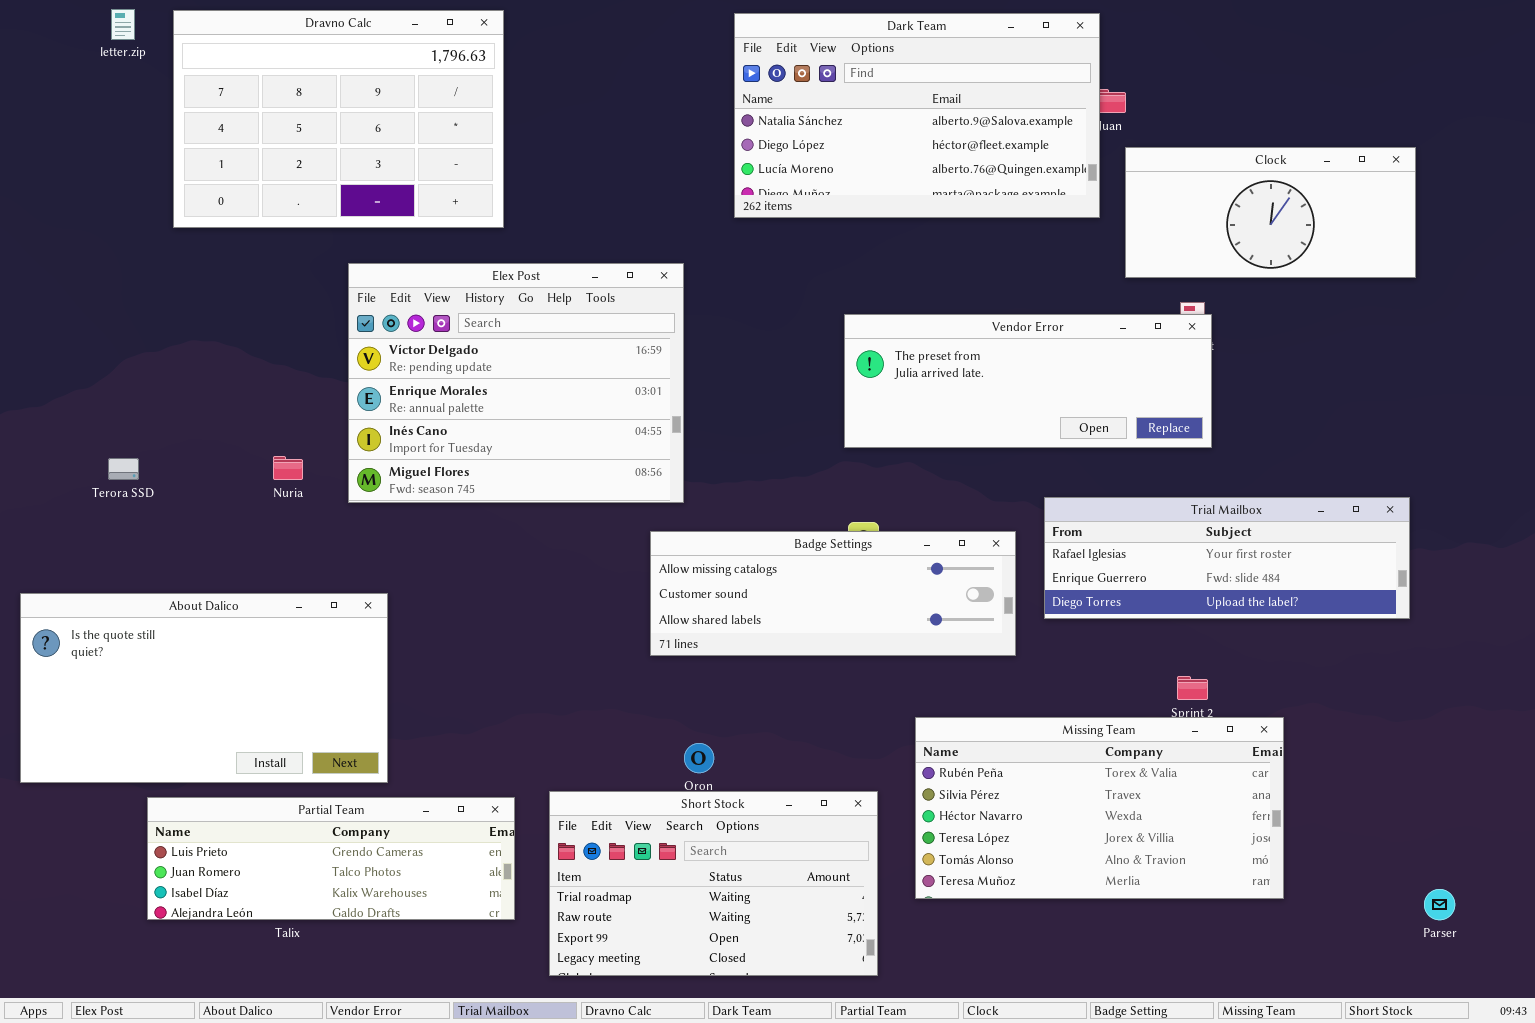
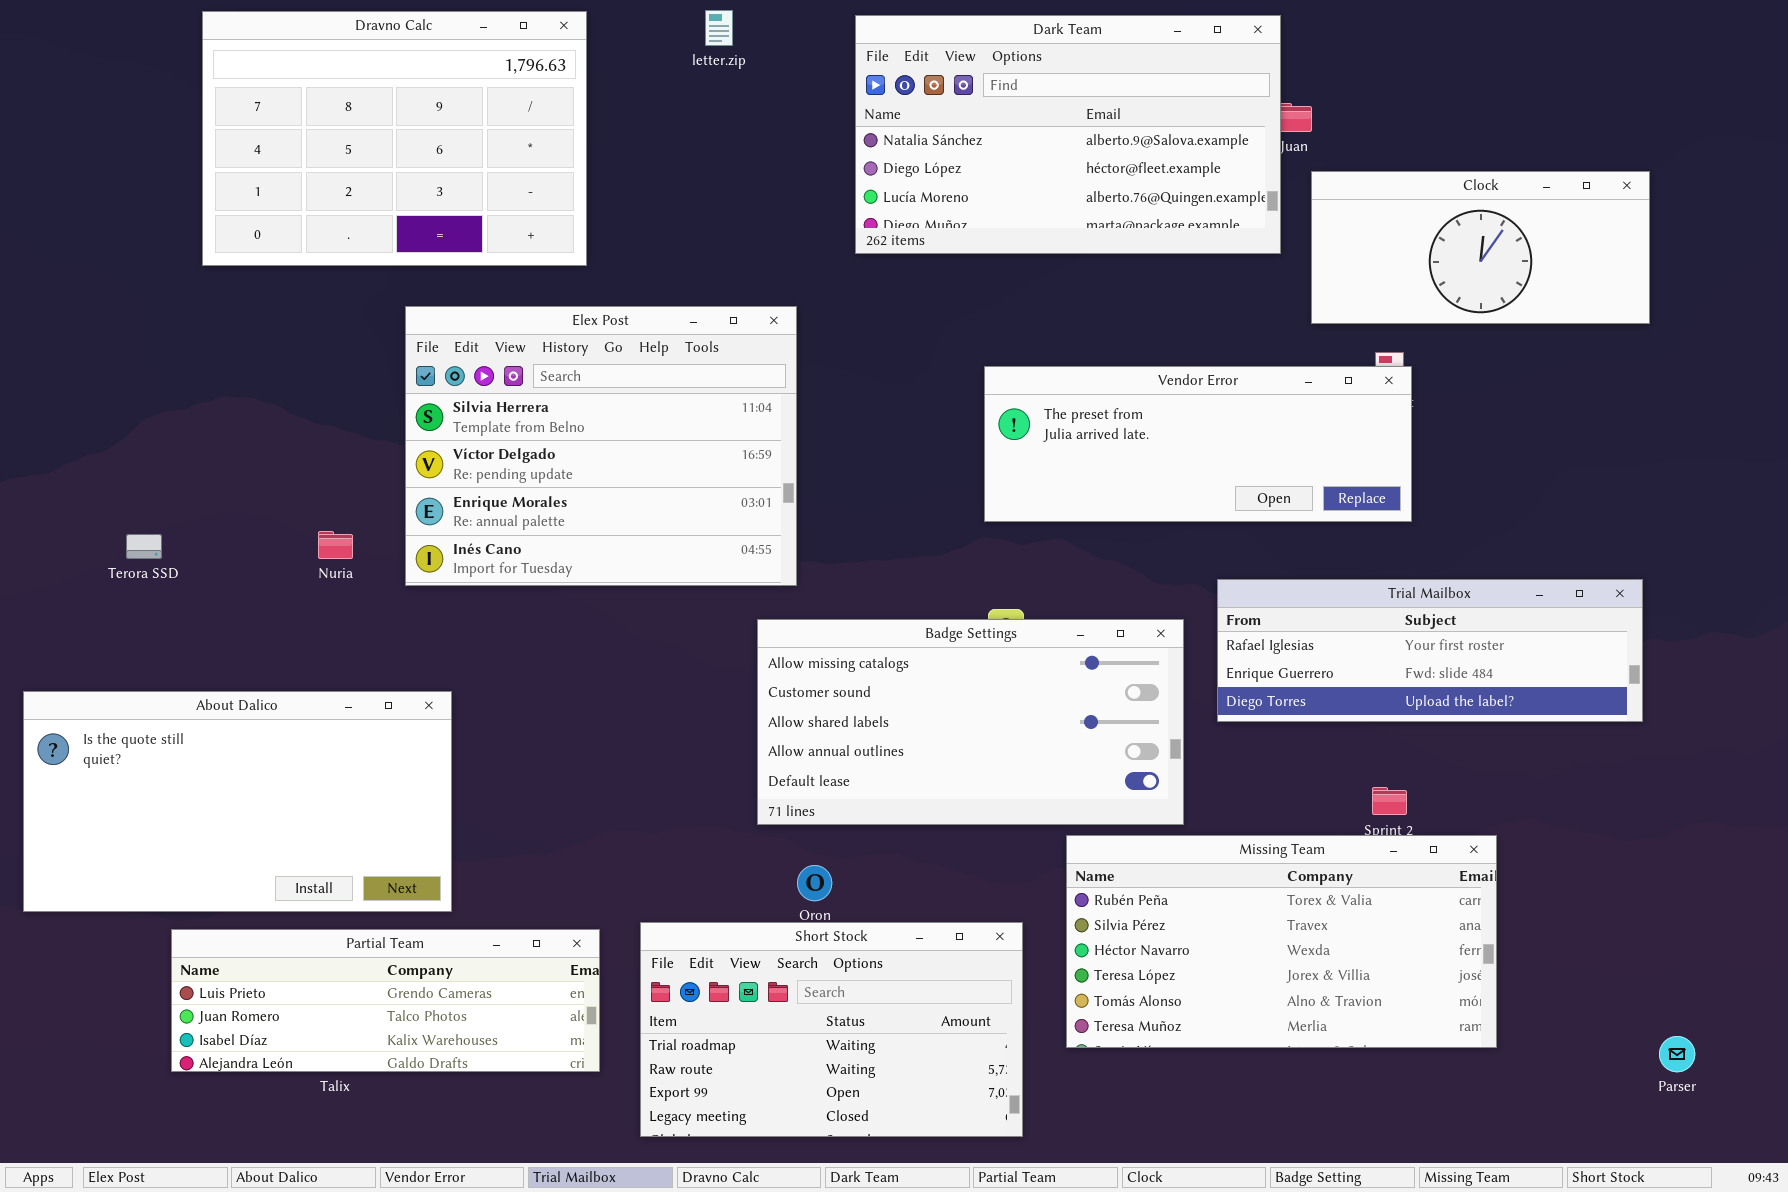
letter.zip: [111,9,135,40] -> [705,10,733,46], moved
Elex Post: [348,263,684,503] -> [405,306,797,586], scrolled up 1 row
Badge Settings: [650,531,1016,656] -> [757,619,1184,825], resized

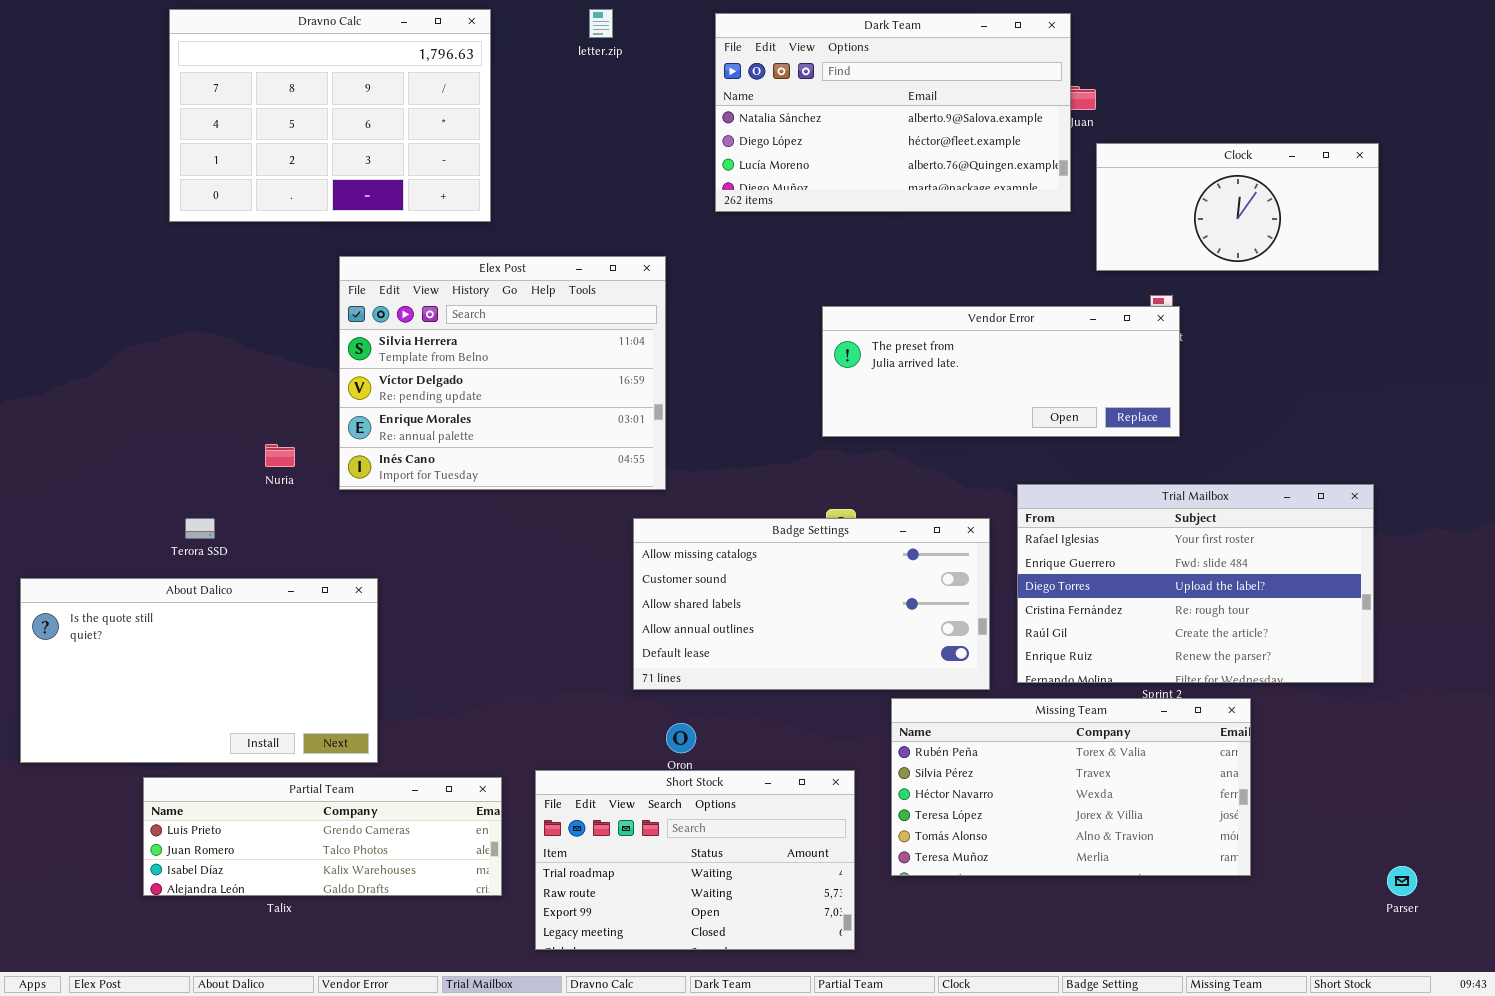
Terora SSD: [126,534,162,559] -> [185,518,215,539], moved
Trial Mailbox: [1217,579,1643,722] -> [1017,484,1374,683], resized

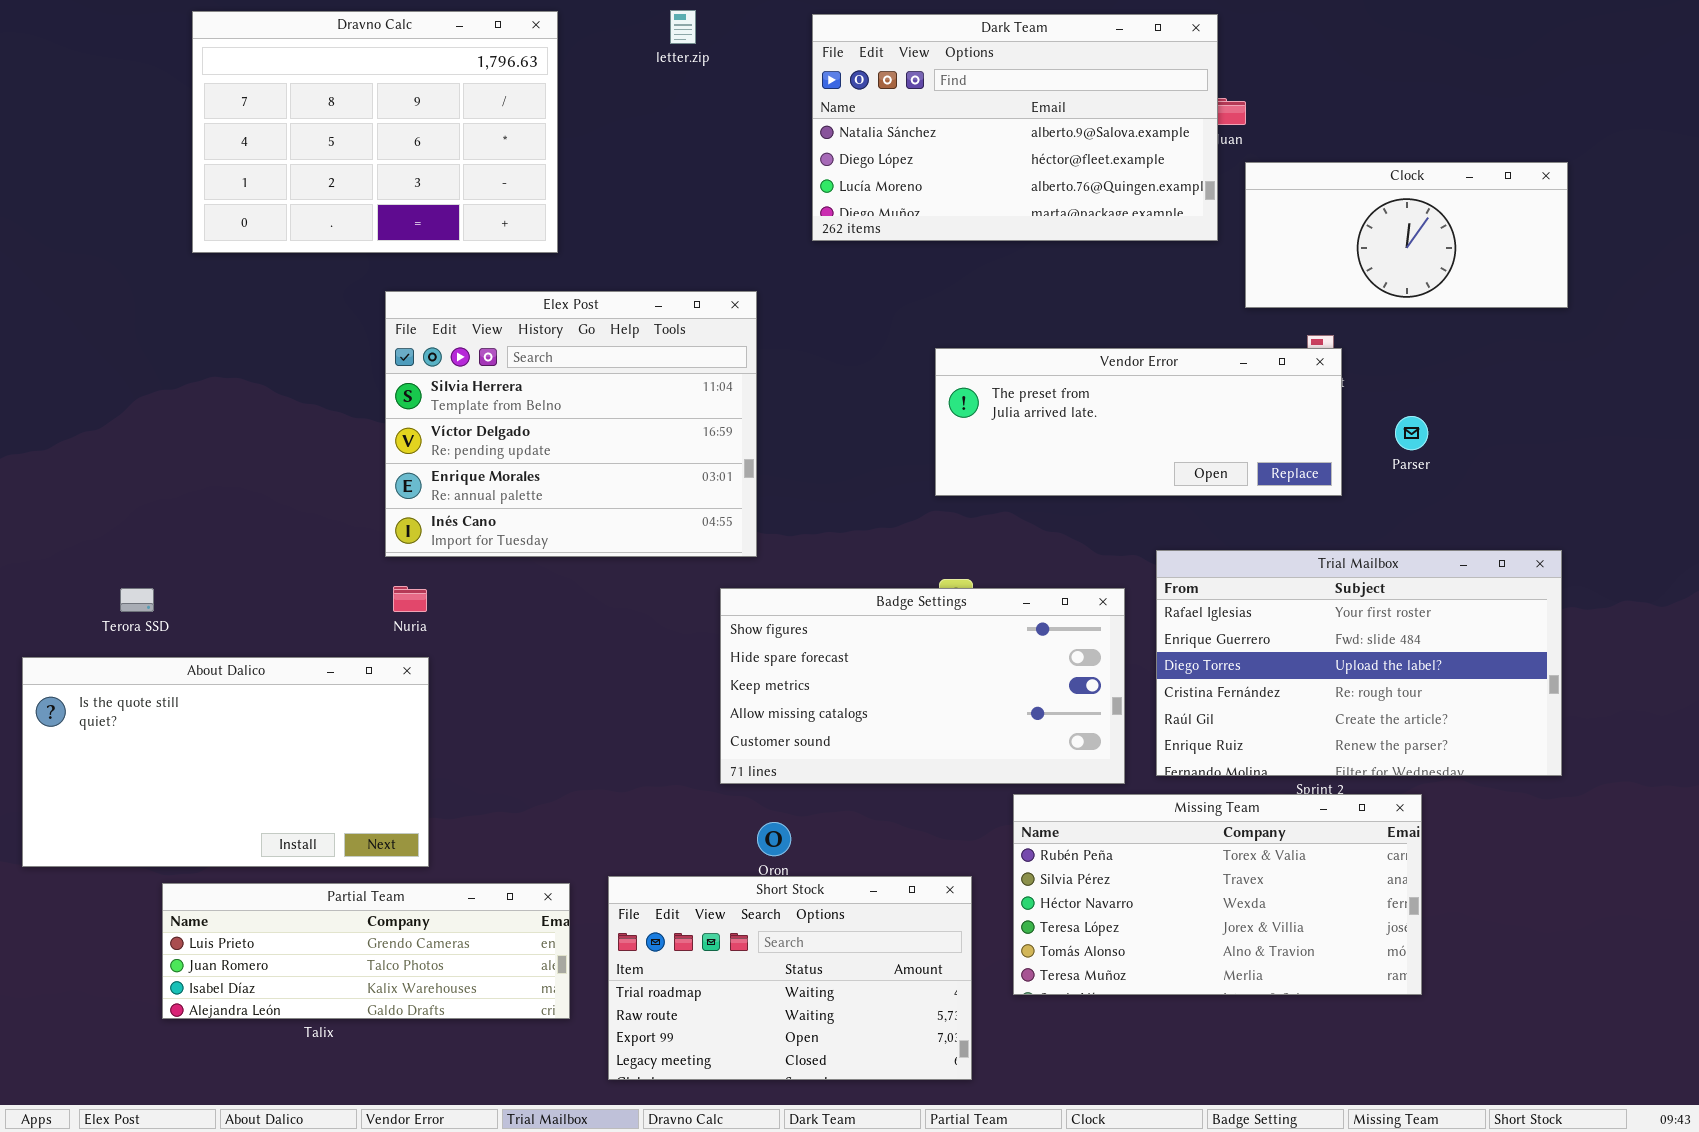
Nuria: [265,444,295,467] -> [393,586,427,612], moved
Terora SSD: [185,518,215,539] -> [120,588,154,612], moved
Badge Settings: [633,518,990,690] -> [720,588,1125,784], scrolled up 3 rows
Parser: [1387,866,1417,896] -> [1395,416,1428,450], moved

